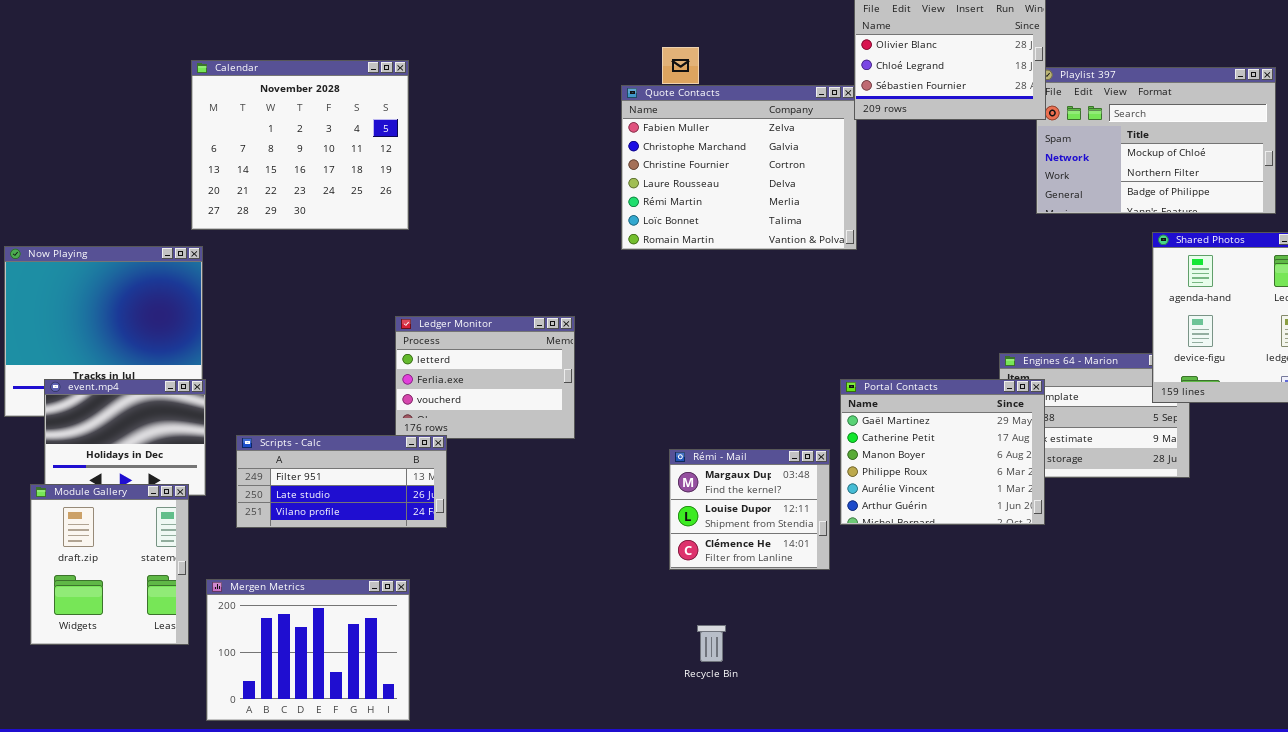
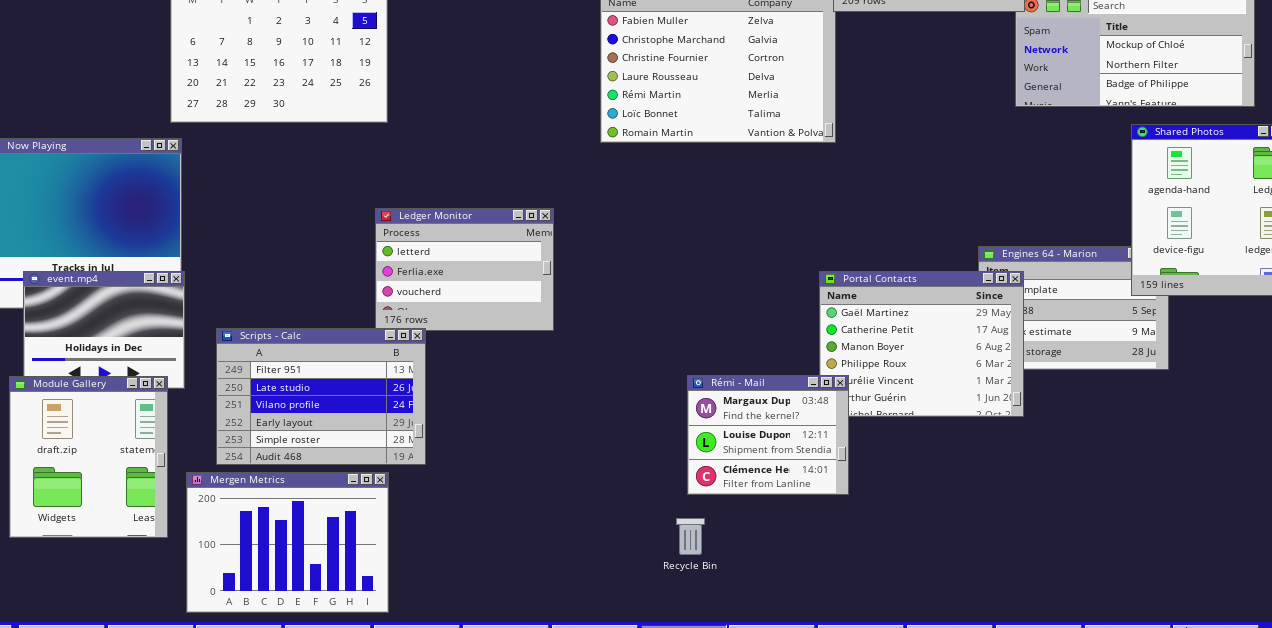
Scripts - Calc: [236,435,447,528] -> [216,328,426,465], resized
Rémi - Mail: [669,449,830,570] -> [687,375,849,495], moved

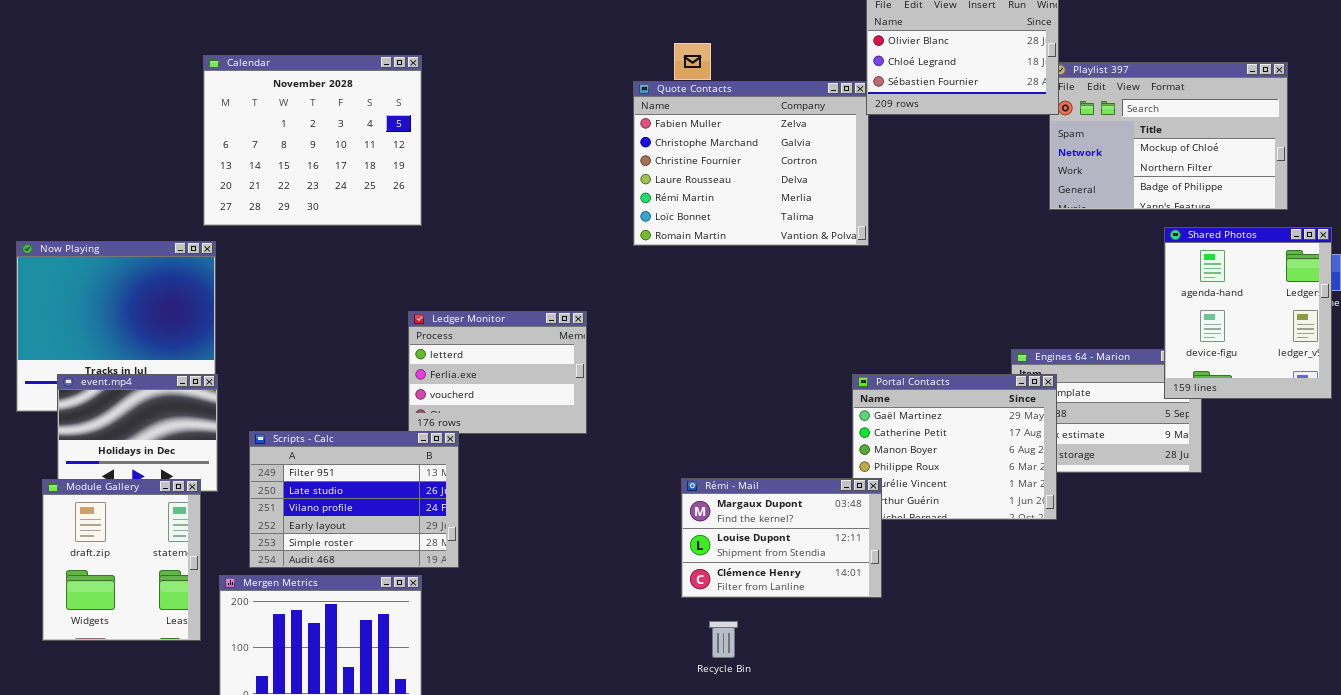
Rémi - Mail: [687,375,849,495] -> [681,478,882,598], resized

